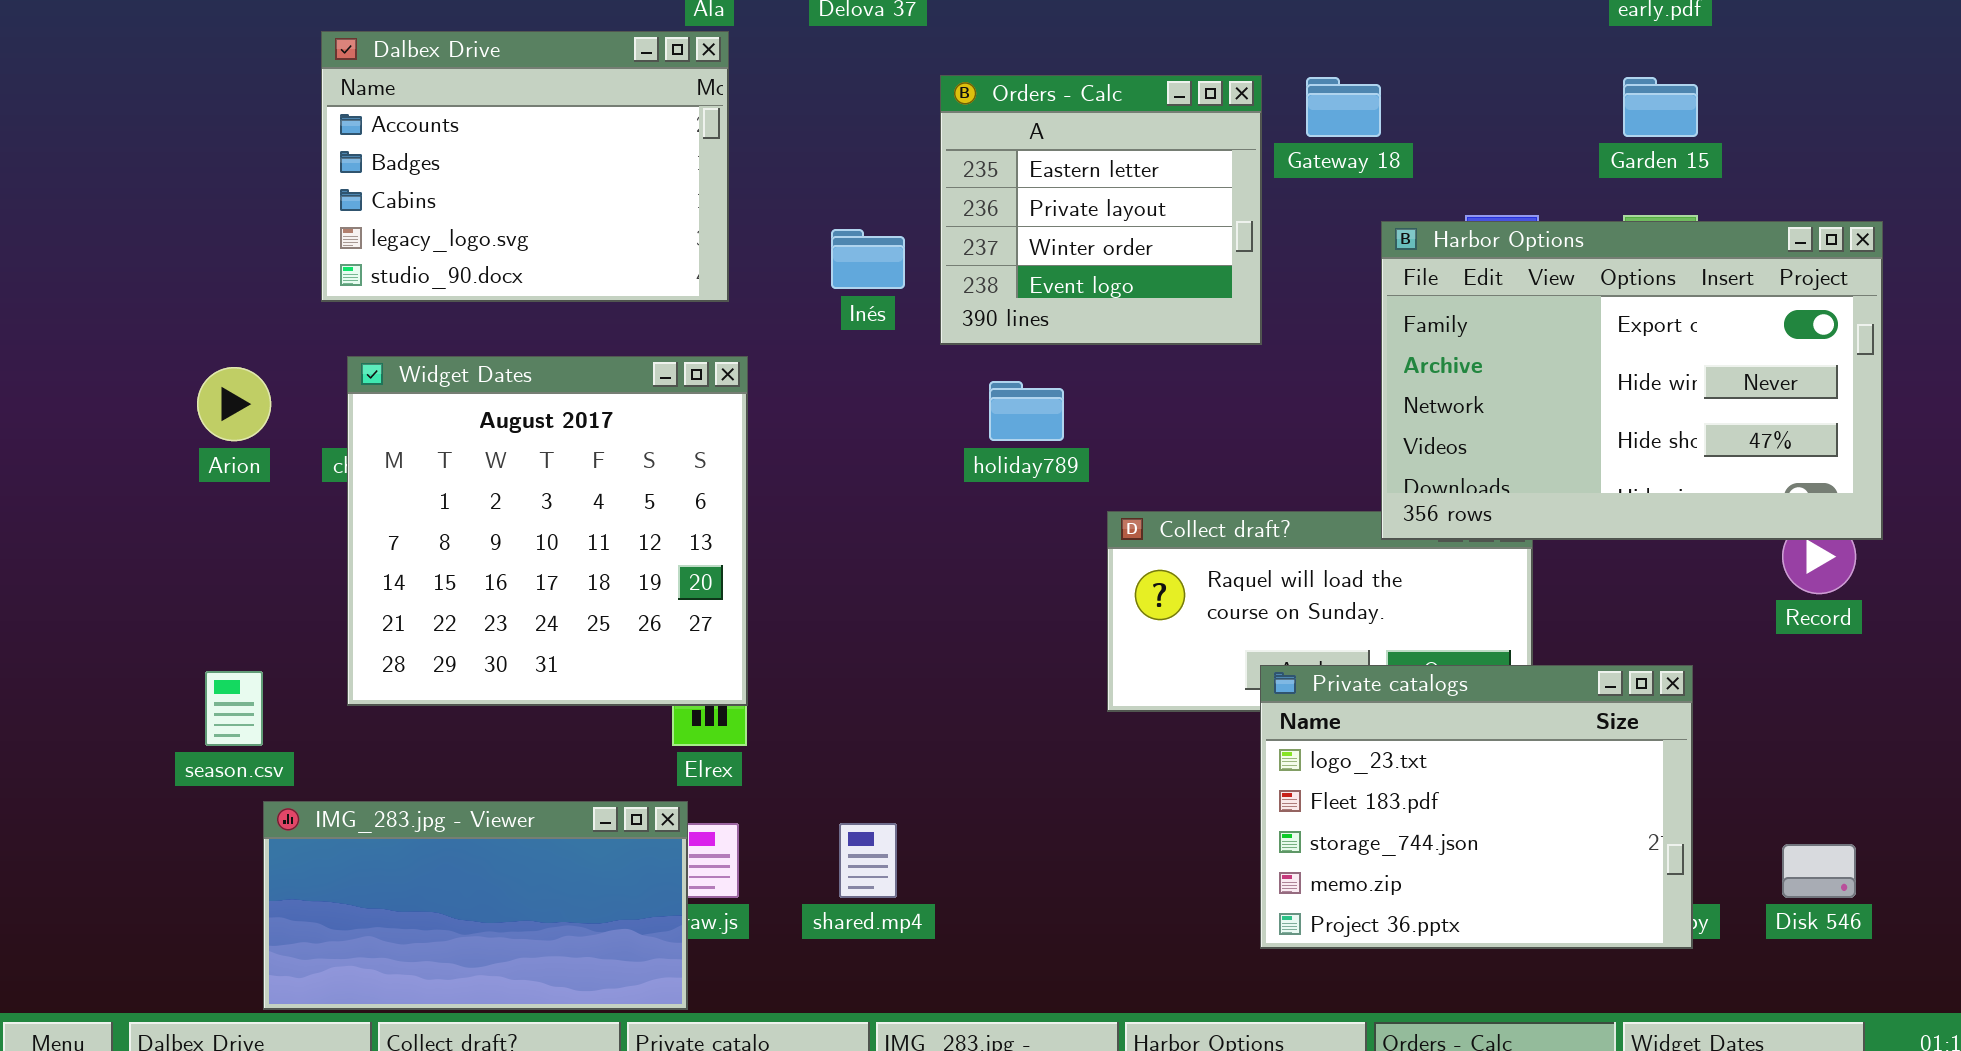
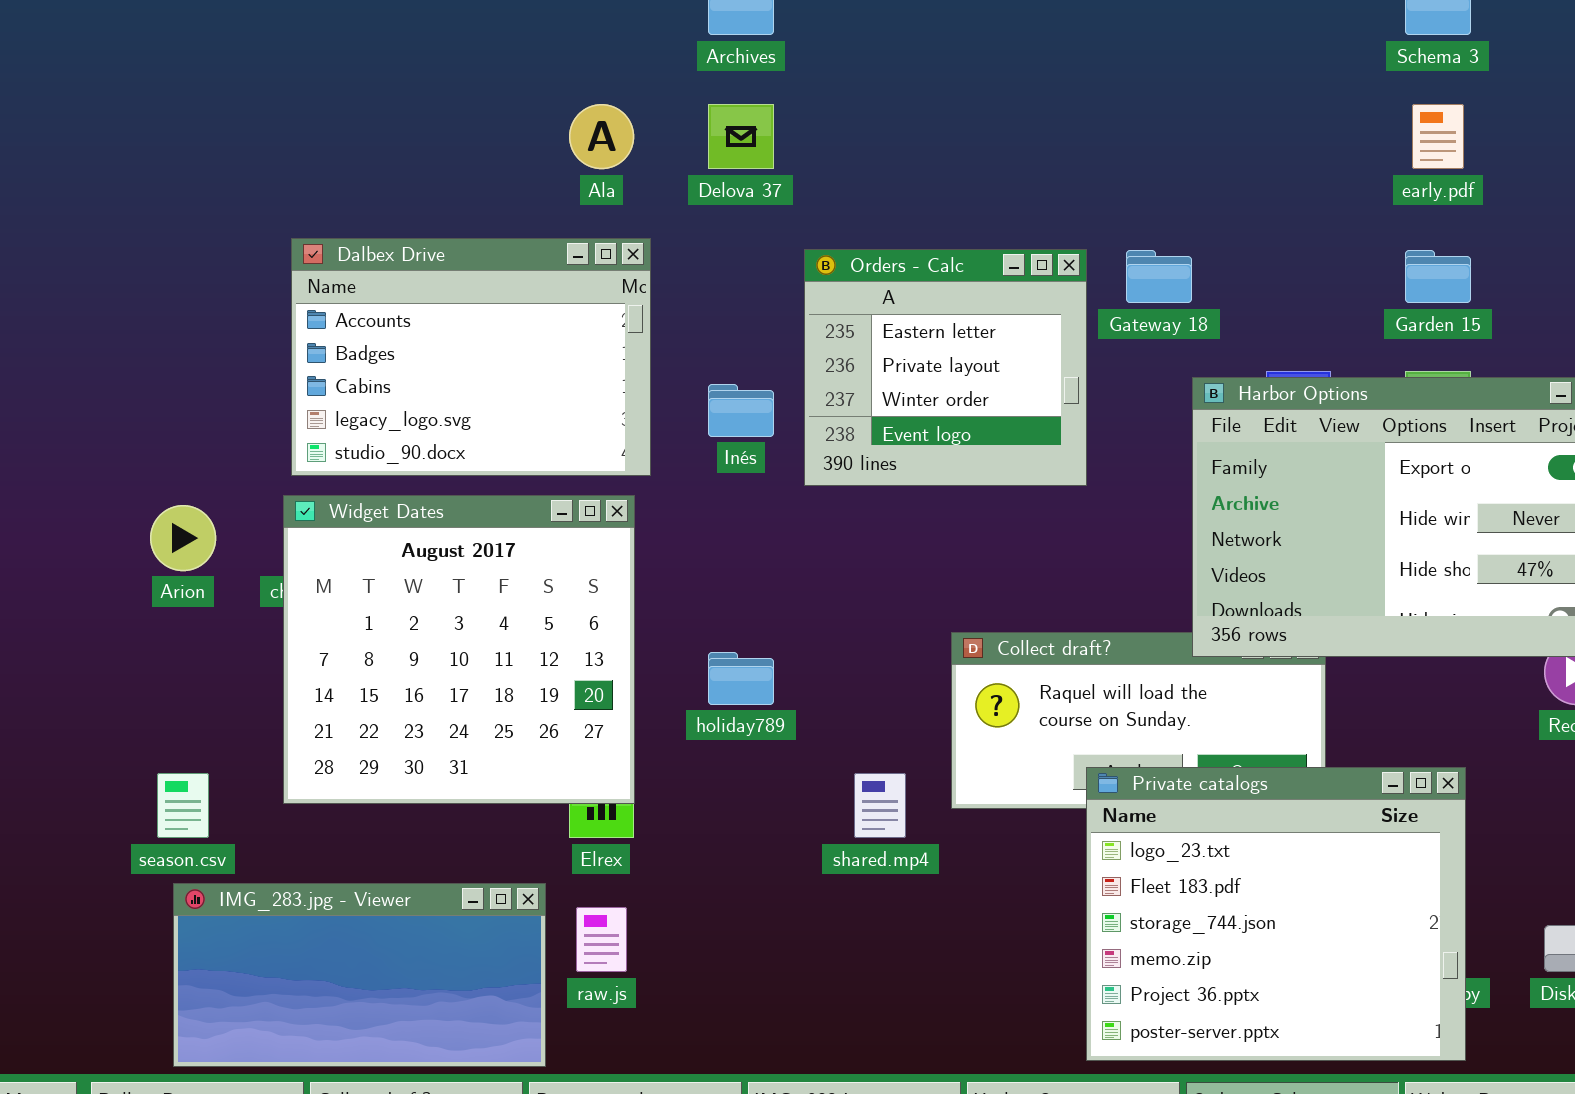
Dalbex Drive: [321,31,729,302] -> [291,238,651,476], moved
holiday789: [989,381,1064,441] -> [708,652,774,705], moved
Private catalogs: [1260,665,1693,949] -> [1086,767,1466,1061], resized
IMG_283.jpg - Viewer: [263,801,688,1010] -> [173,883,546,1067], moved
shared.mp4: [839,823,897,898] -> [854,773,906,838], moved

